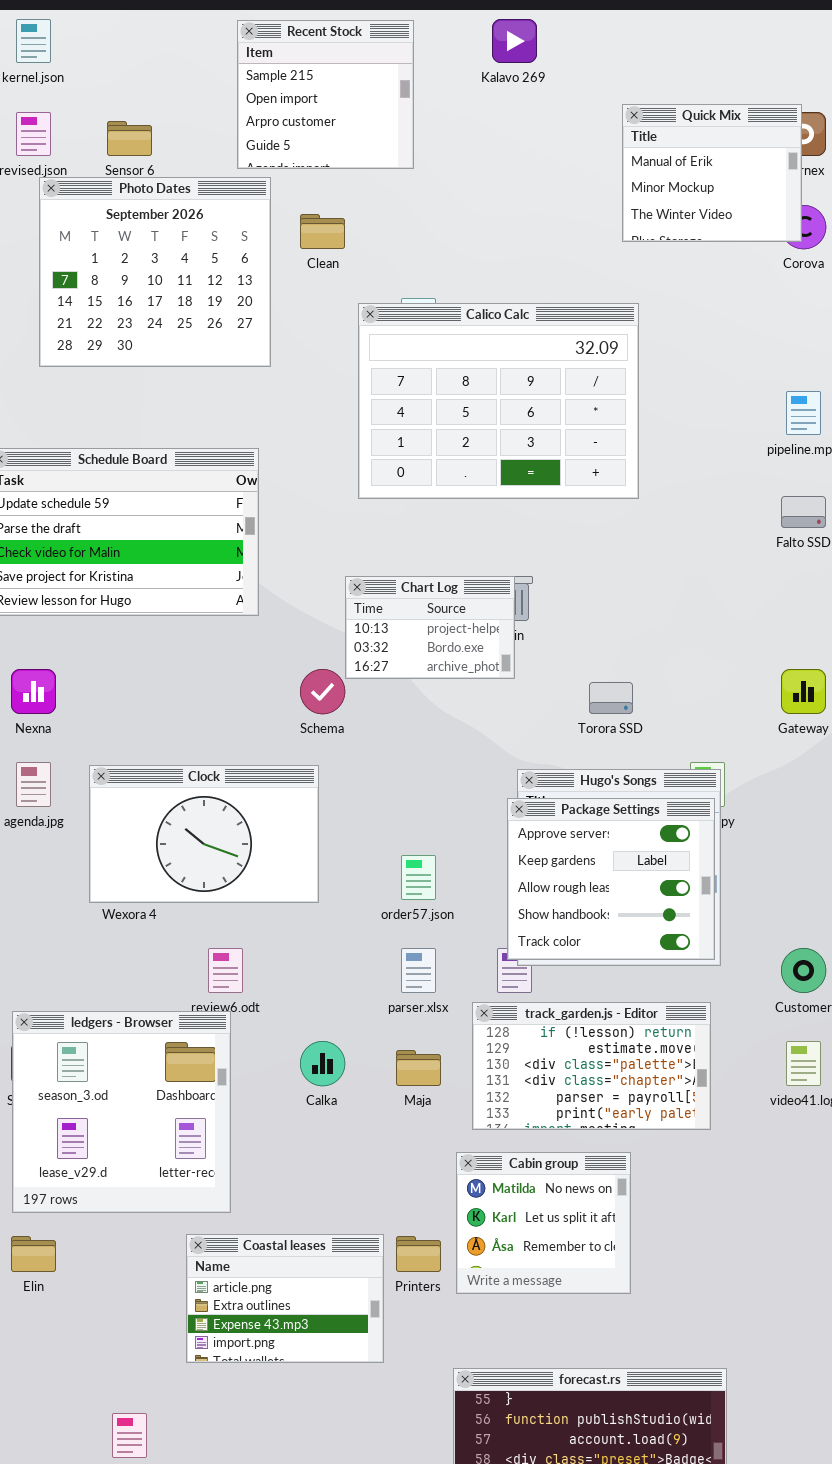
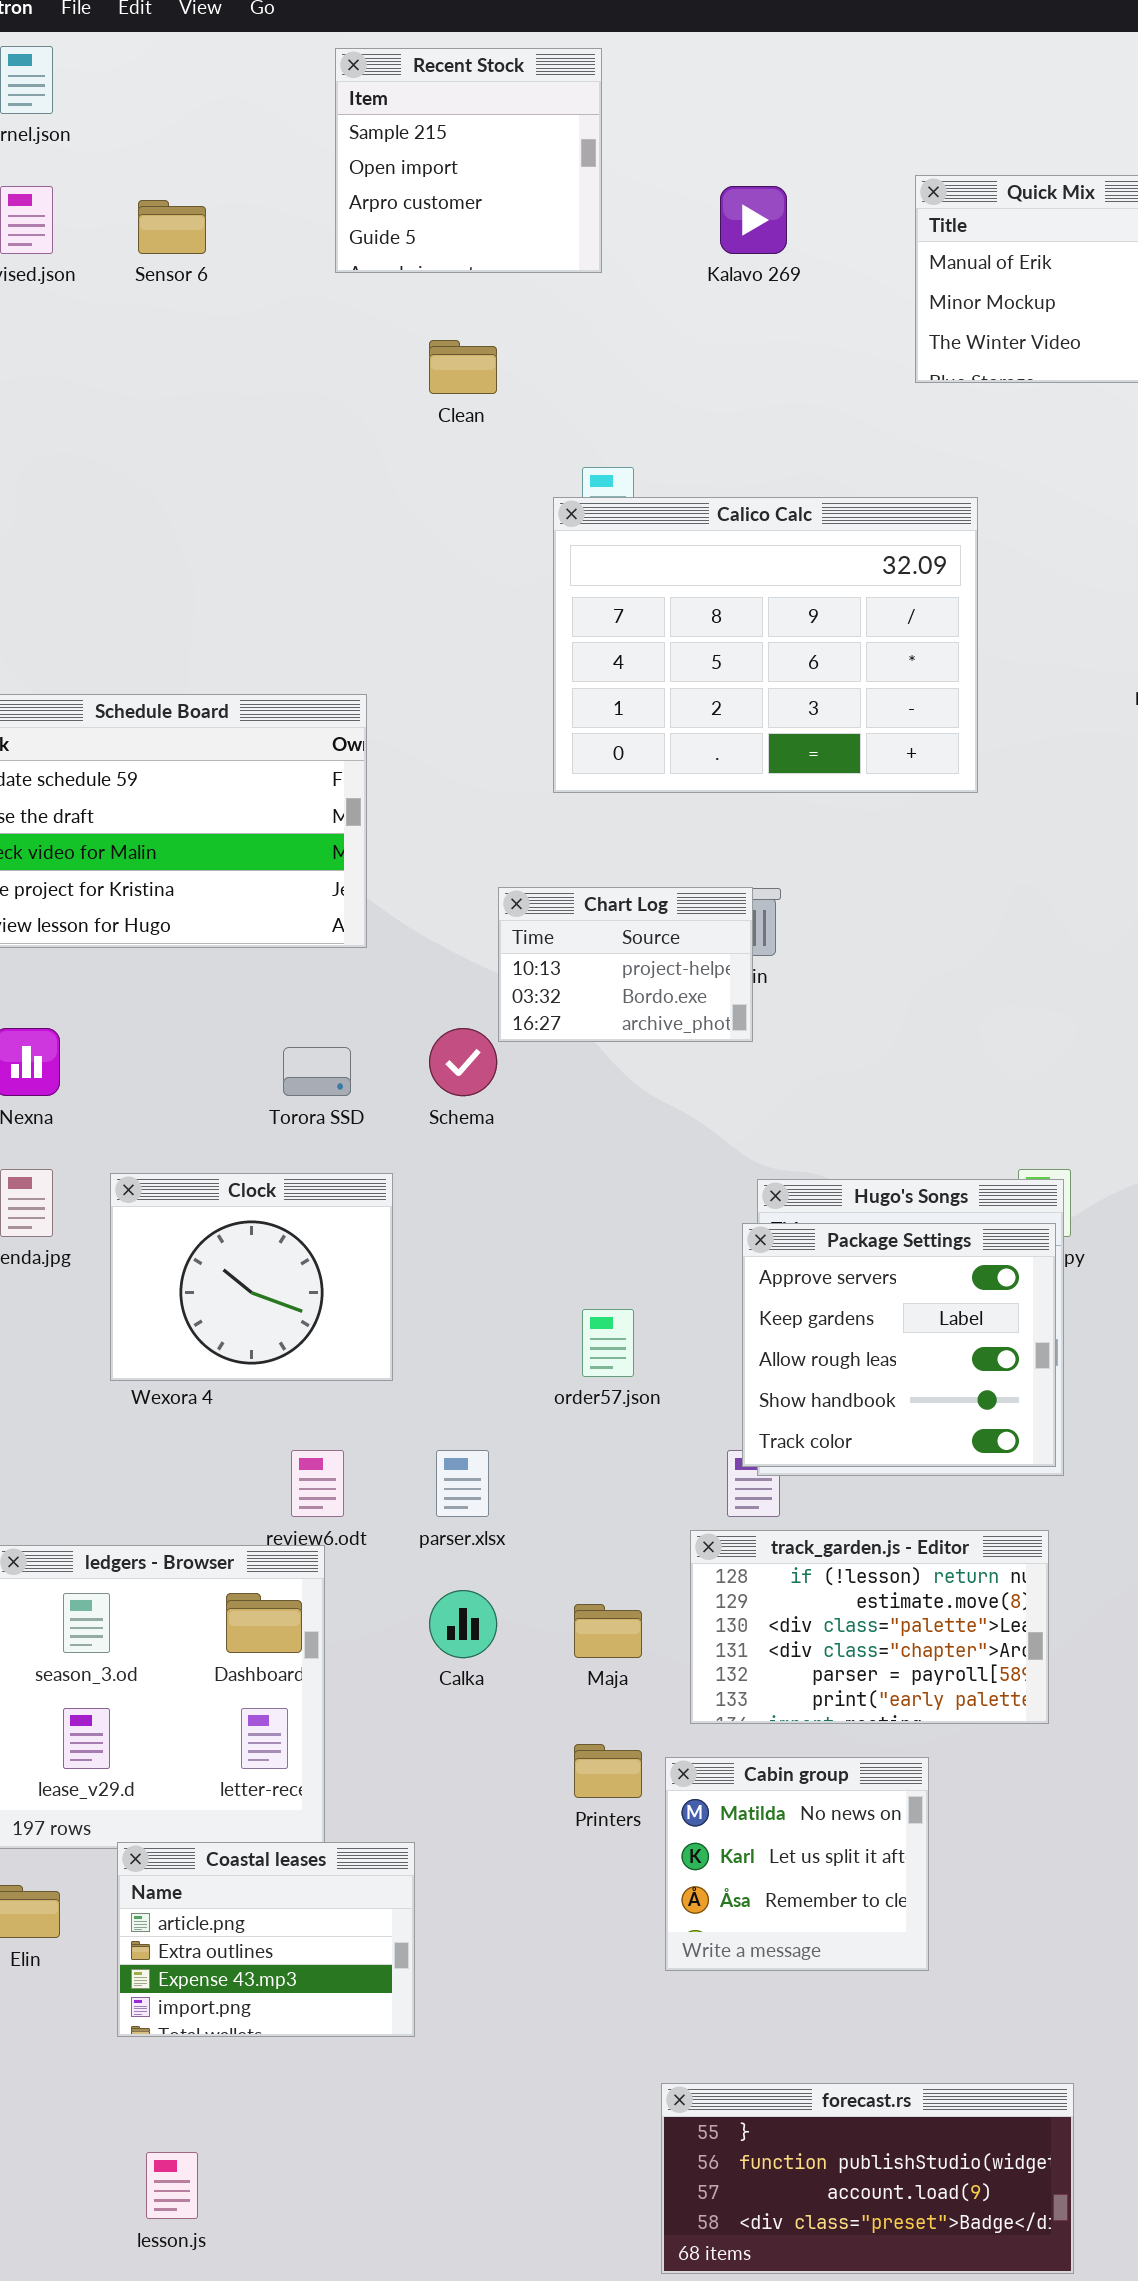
Kalavo 269: [492,19,537,63] -> [720,186,787,254], moved
Photo Dates: [39,177,271,367] -> none, closed
Calico Calc: [358,303,639,499] -> [553,497,978,793], moved
Torora SSD: [589,682,633,714] -> [283,1047,351,1096], moved
Clock: [89,765,319,903] -> [110,1173,393,1381], resized
parser.xlsx: [401,948,436,993] -> [436,1450,489,1517], moved
Coastal leases: [186,1234,384,1363] -> [117,1842,415,2037], moved
Printers: [396,1236,441,1272] -> [574,1744,642,1798], moved

